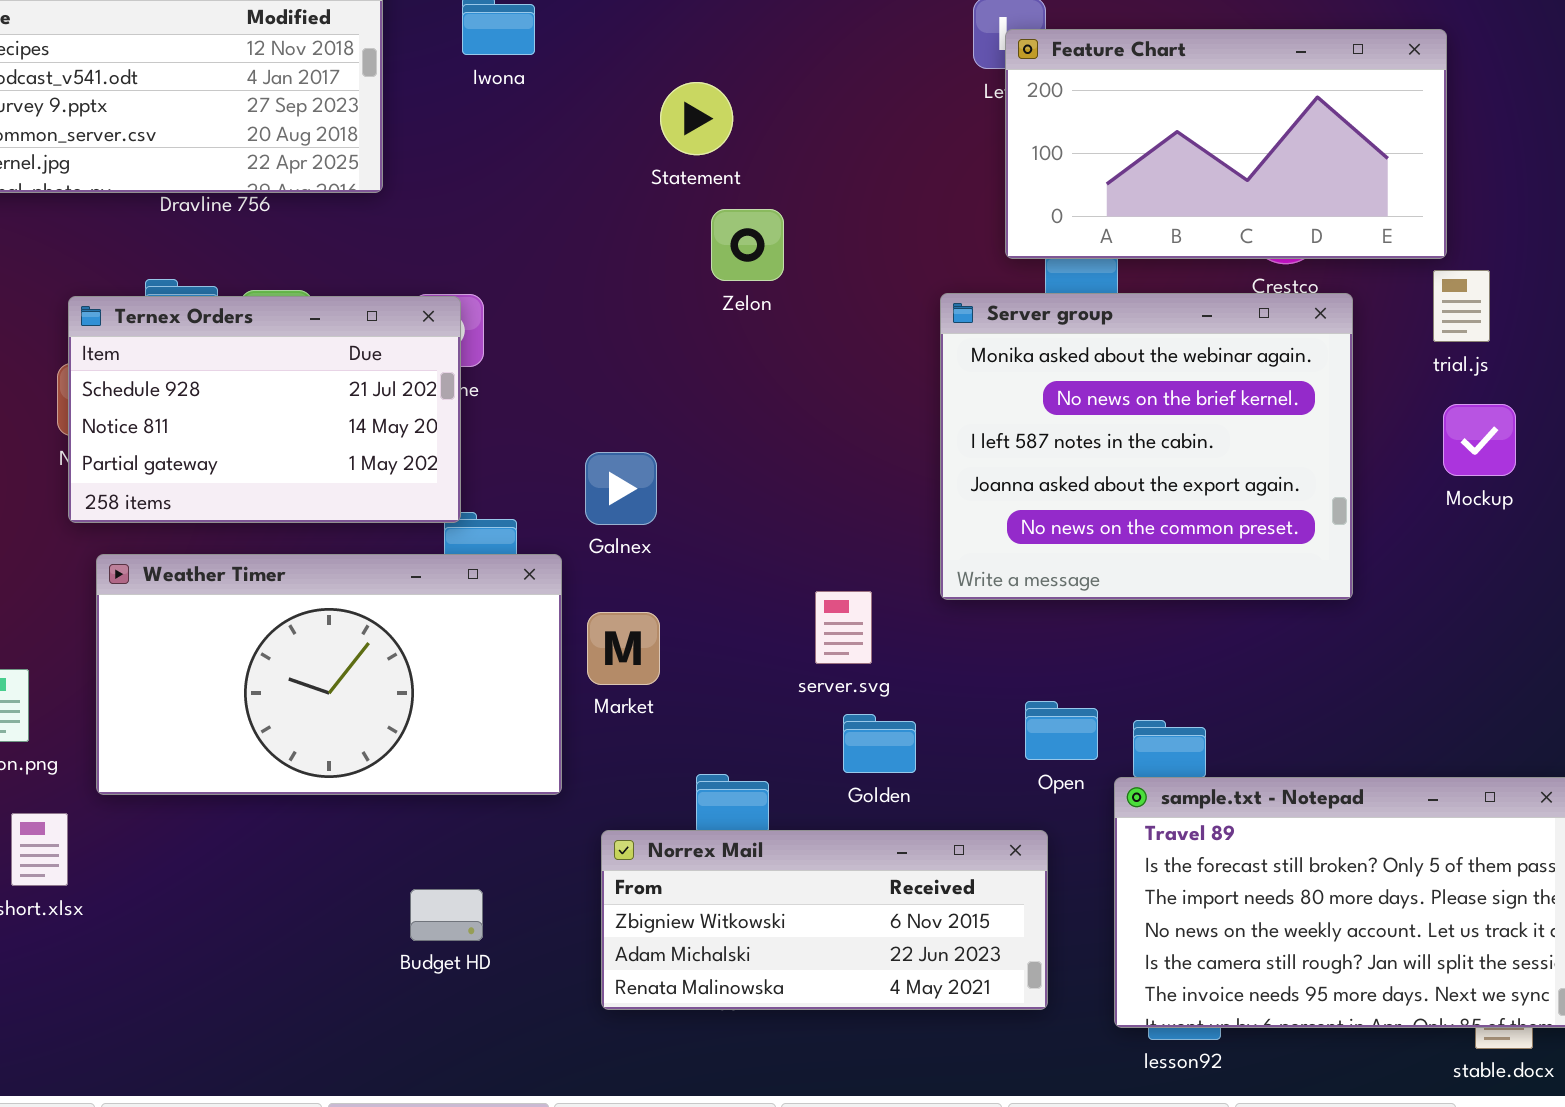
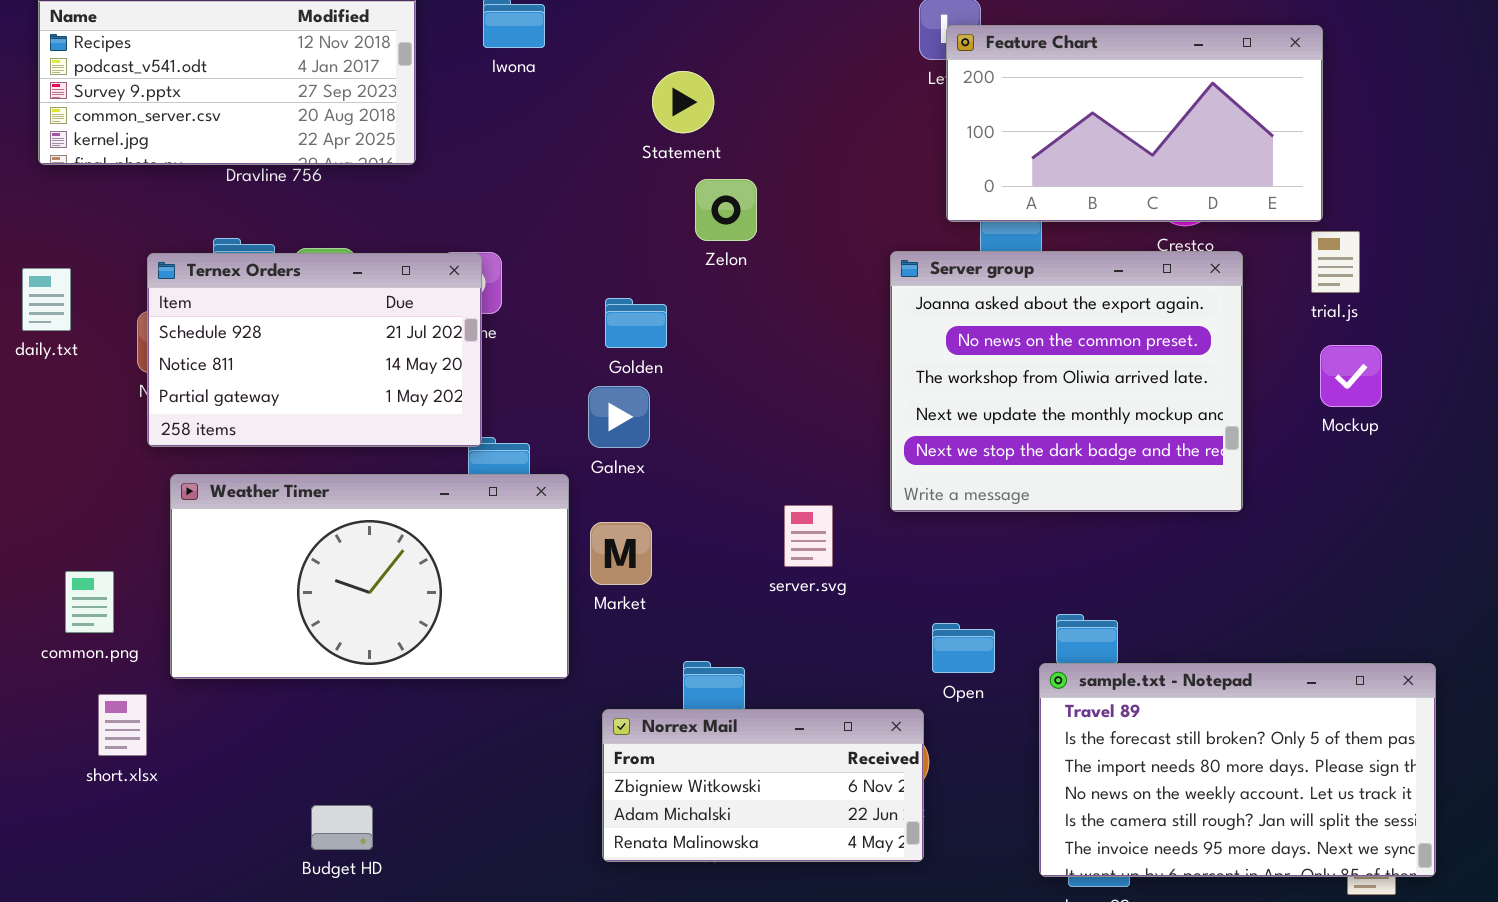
Server group: [940,293,1353,600] -> [890,251,1243,512], scrolled down 3 rows
Open: [1025,701,1098,760] -> [932,623,995,673], moved
Golden: [843,714,916,773] -> [605,298,667,348], moved
Norrex Mail: [601,830,1048,1010] -> [602,709,924,862], resized
Budget HD: [410,889,483,941] -> [311,805,373,850], moved

